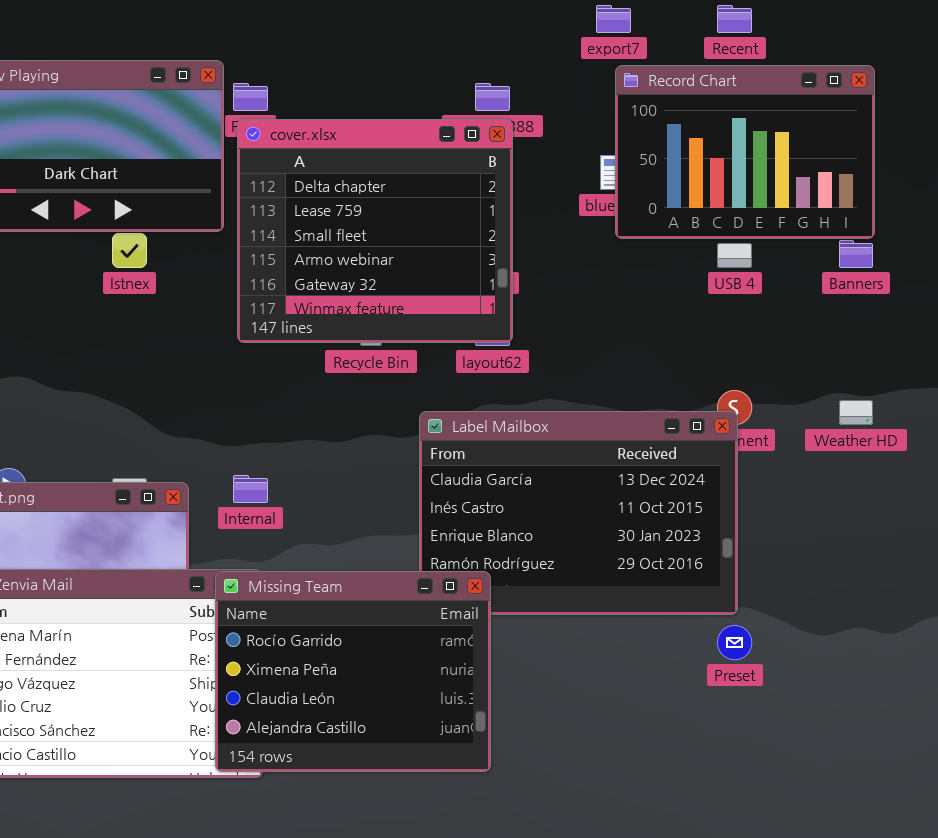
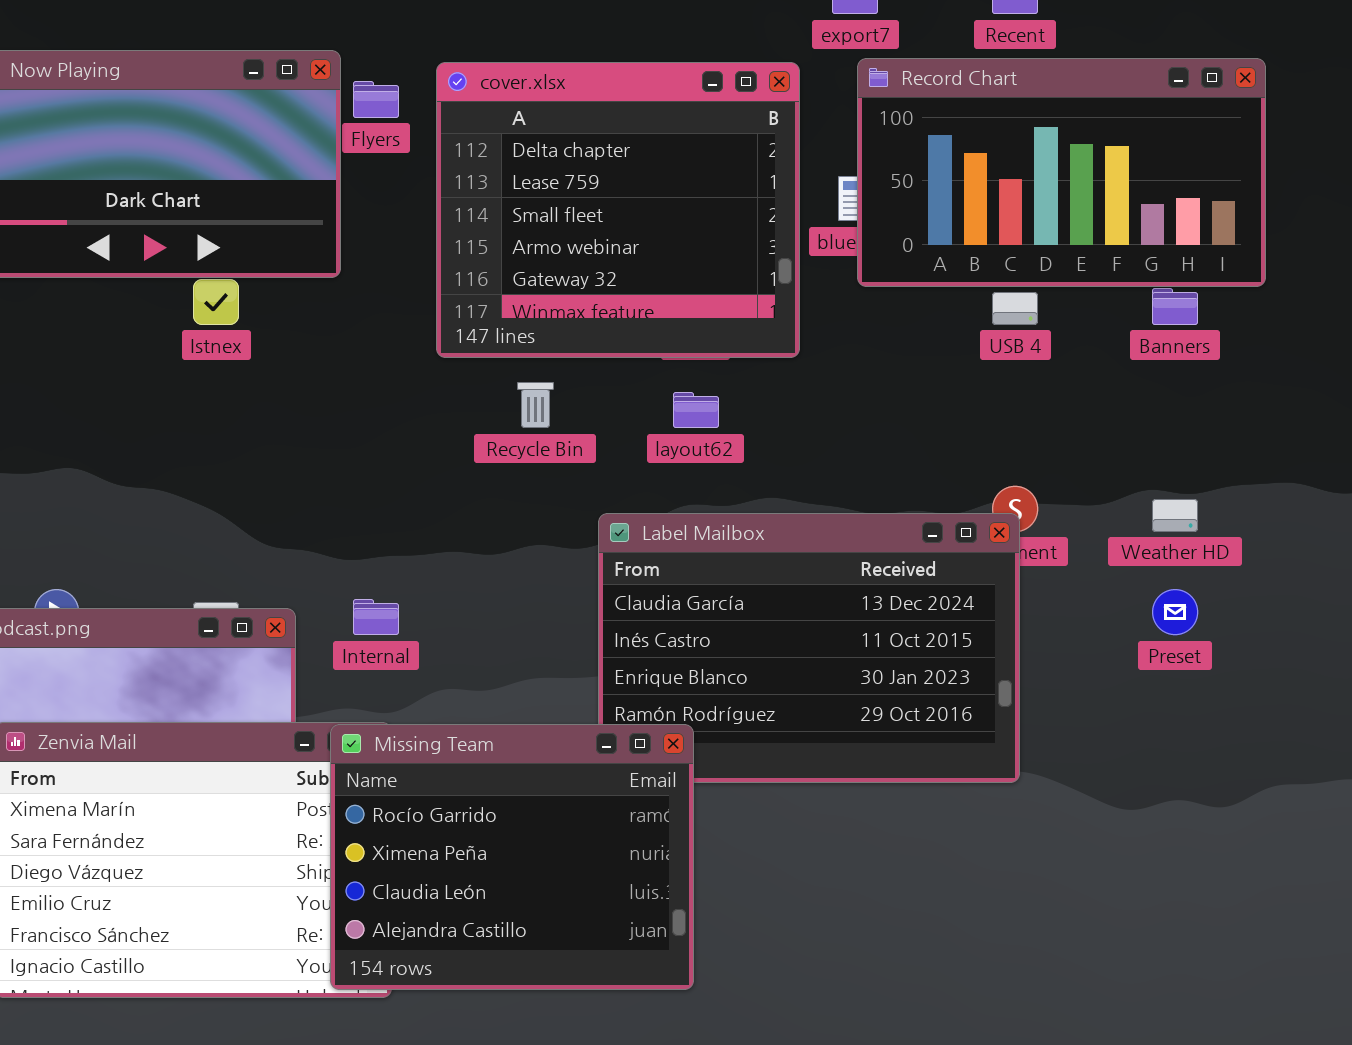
Record Chart: [615,65,875,239] -> [857,58,1266,287], resized
cover.xlsx: [237,119,513,343] -> [436,62,800,358], moved
Preset: [717,625,752,660] -> [1152,589,1198,635], moved

